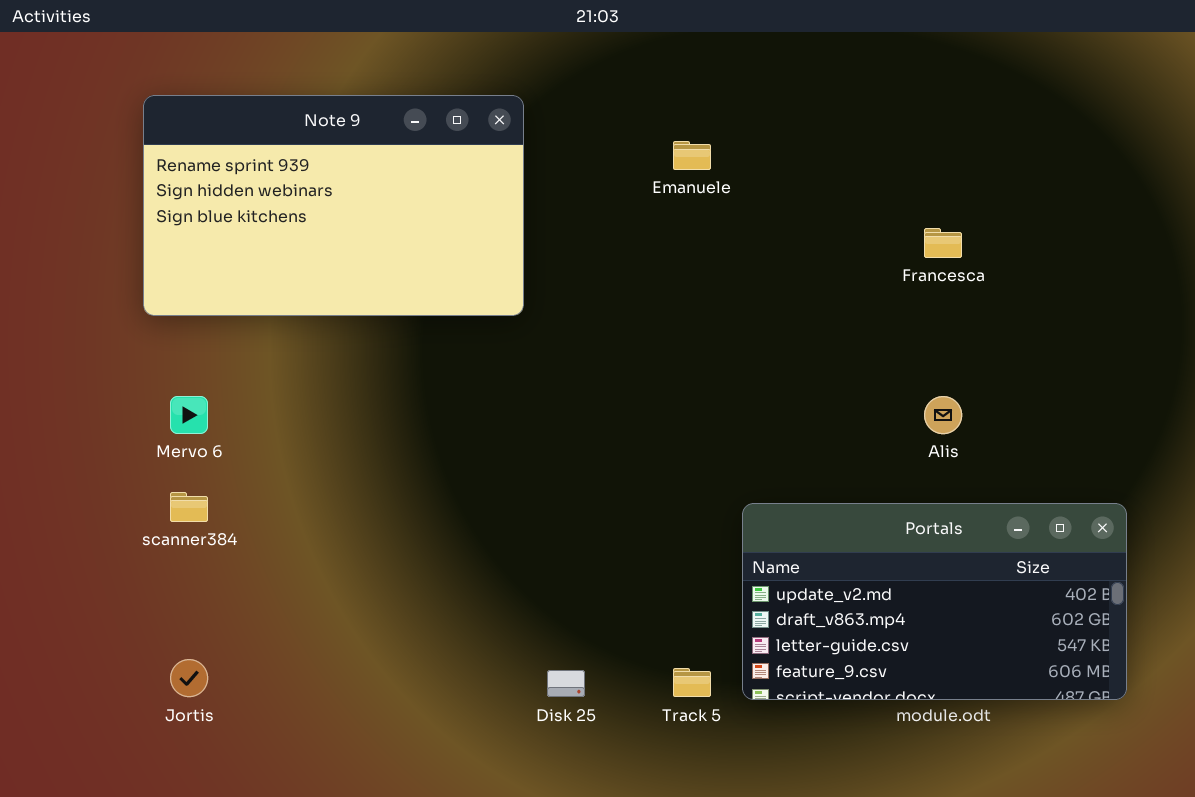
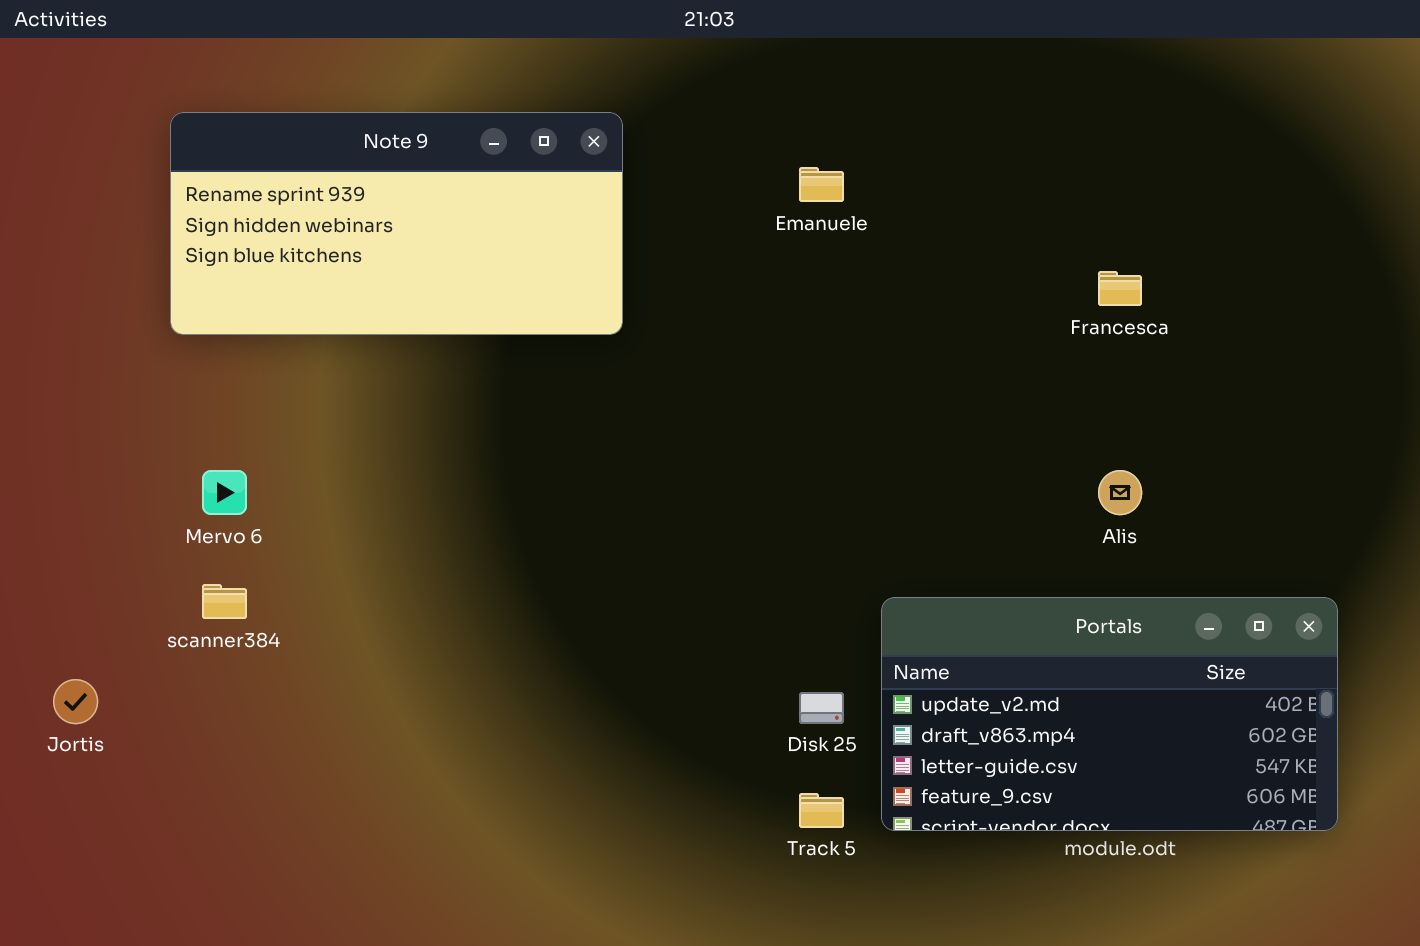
Note 9: [143,95,524,316] -> [170,112,623,335], resized
Jortis: [170,659,208,697] -> [53,679,98,724], moved
Disk 25: [547,670,585,697] -> [799,692,844,724], moved

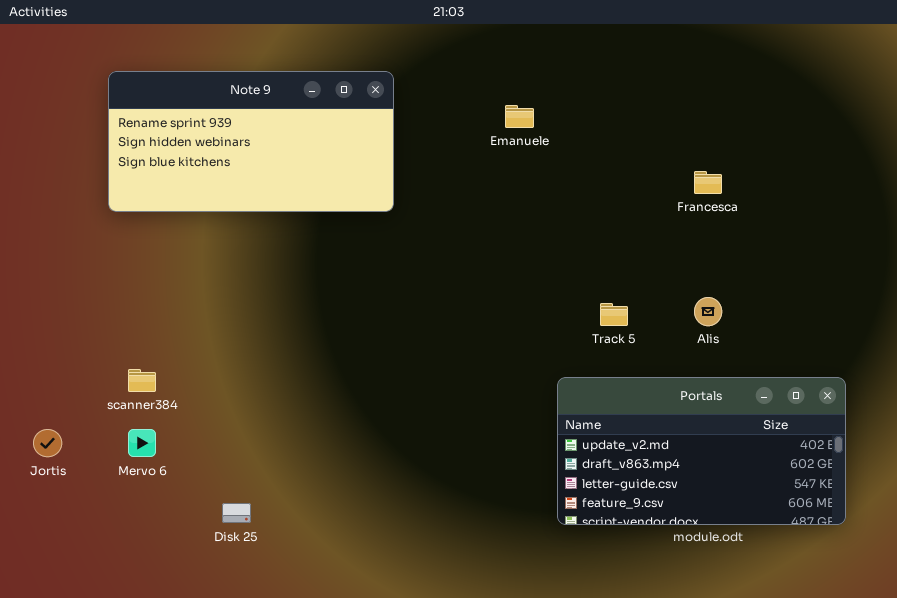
Mervo 6: [202,470,247,515] -> [128,429,156,457], moved
Disk 25: [799,692,844,724] -> [222,503,251,523], moved
Track 5: [799,793,844,828] -> [600,303,628,326], moved

